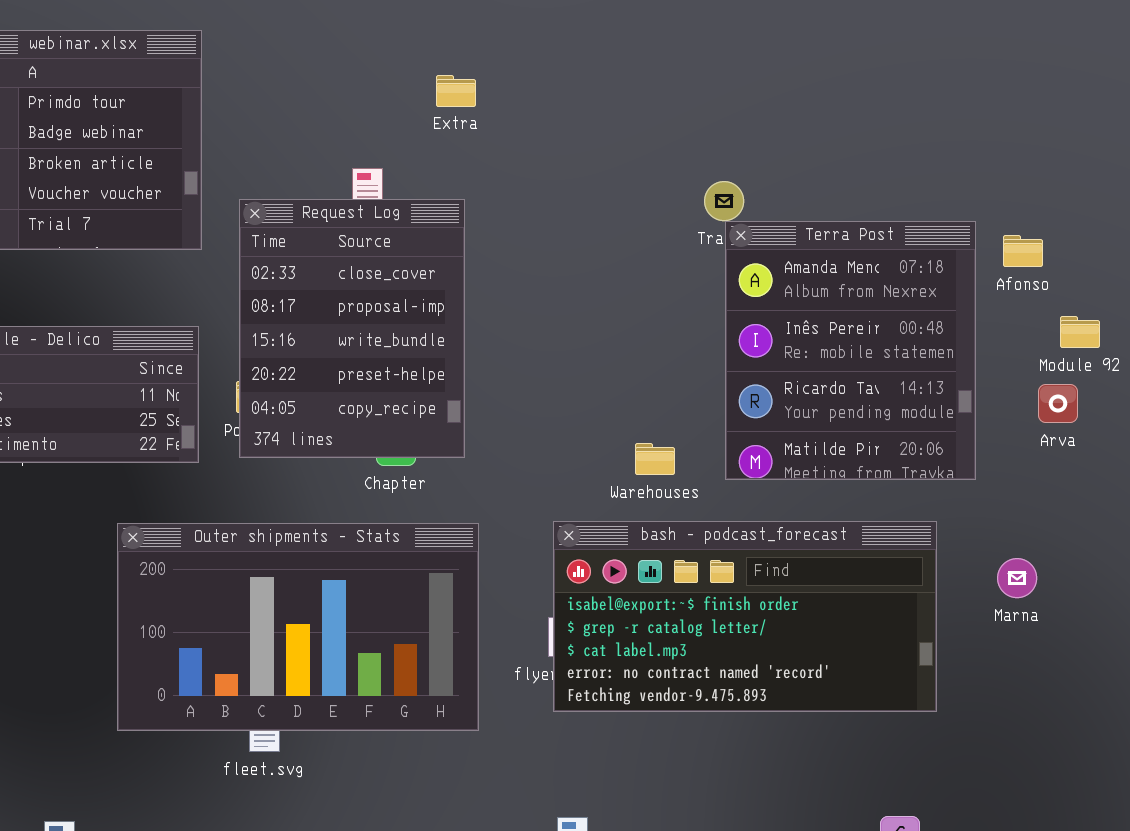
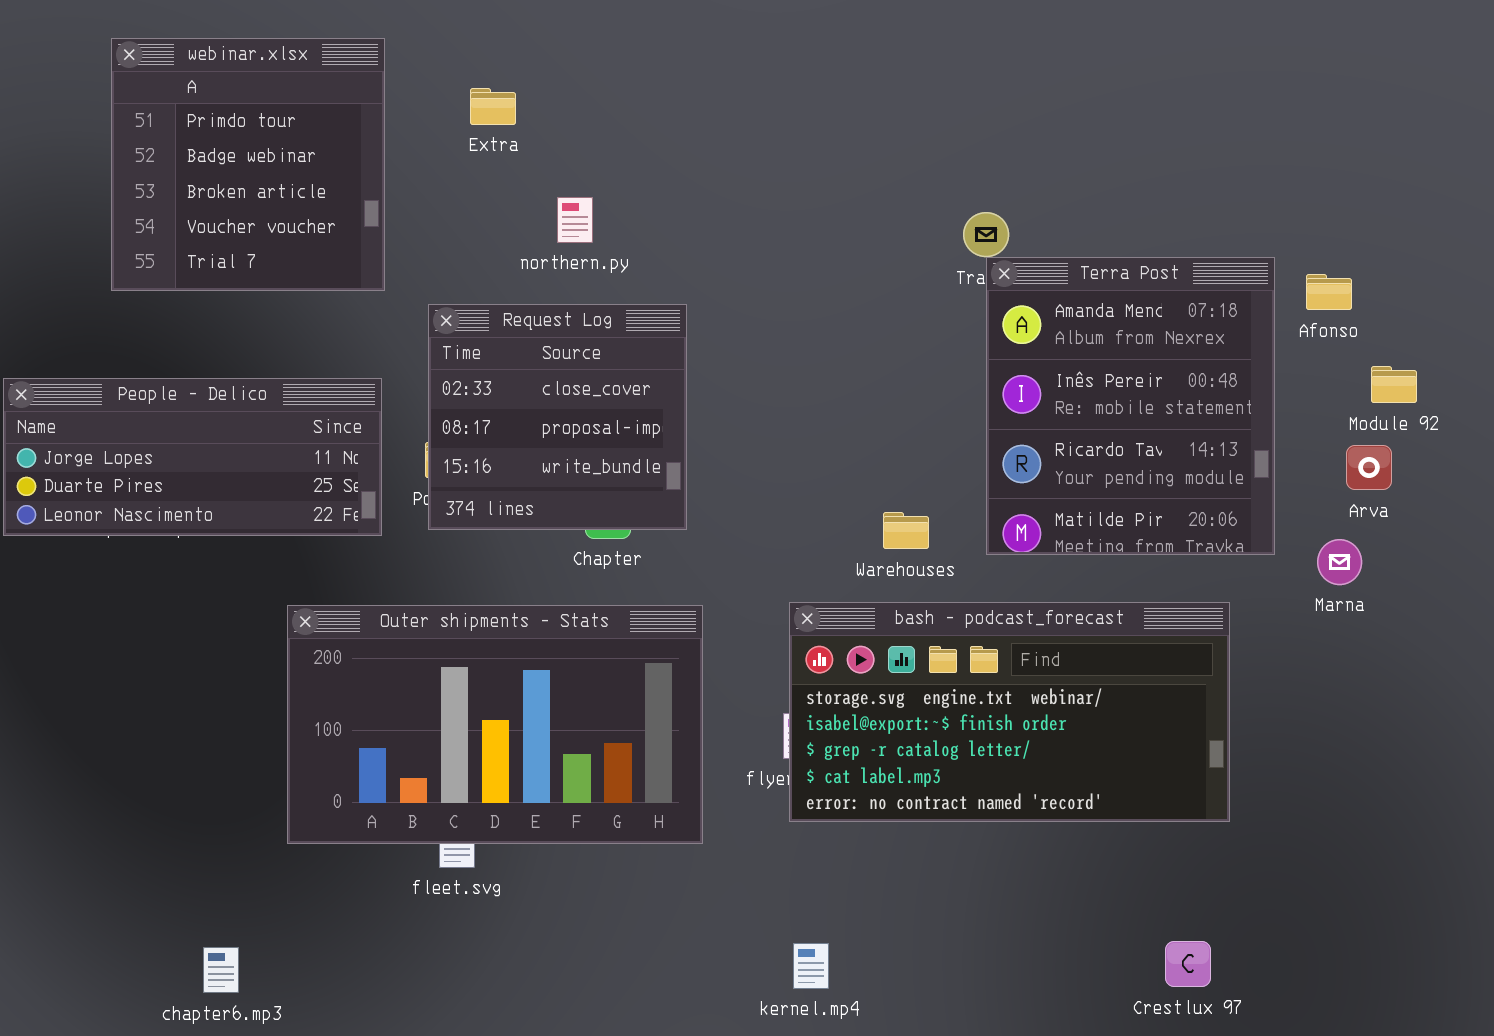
Extra: [436,75,476,107] -> [470,88,516,125], moved
Request Log: [239,199,465,458] -> [428,304,687,530], resized
bash - podcast_forecast: [553,521,937,712] -> [789,602,1230,822], scrolled up 1 row
Marna: [997,558,1037,598] -> [1317,539,1362,585], moved

